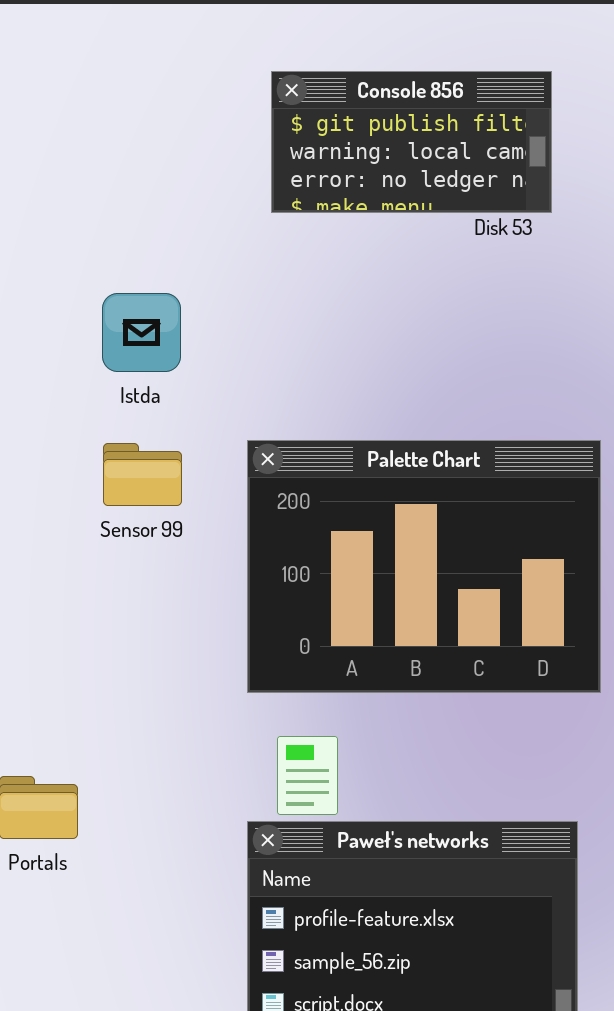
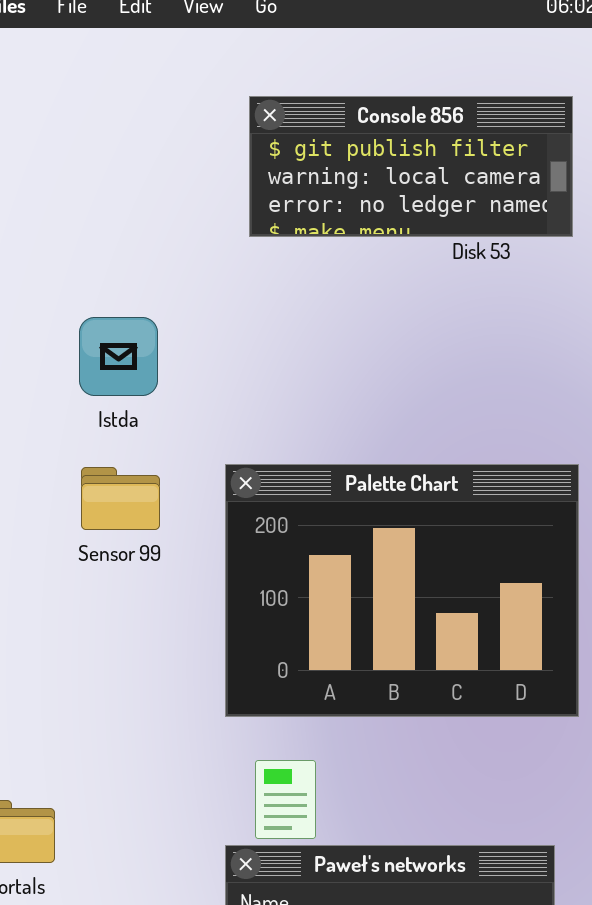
Console 856: [271,71,552,213] -> [249,96,573,237], resized

